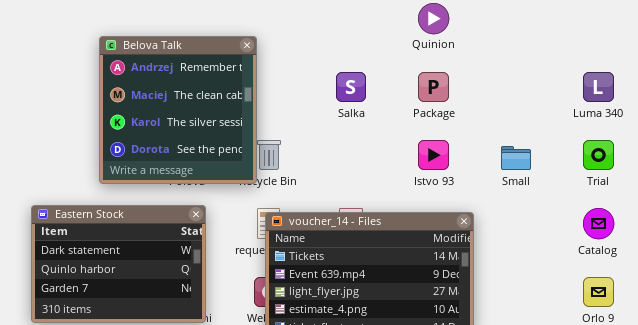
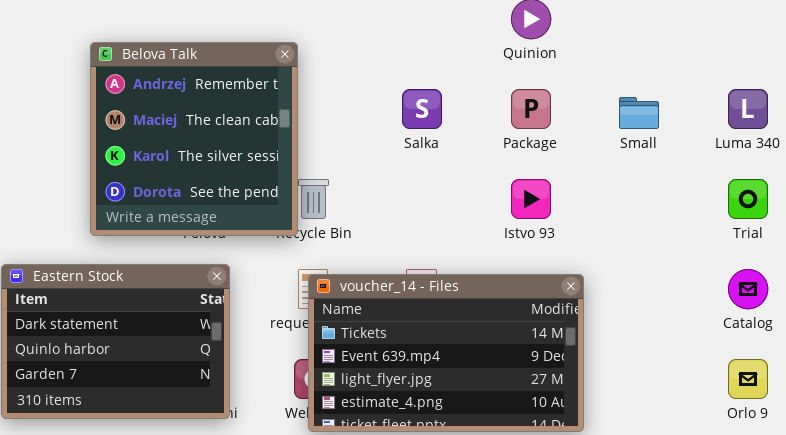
Small: [501,146,531,170] -> [619,97,659,129], moved

